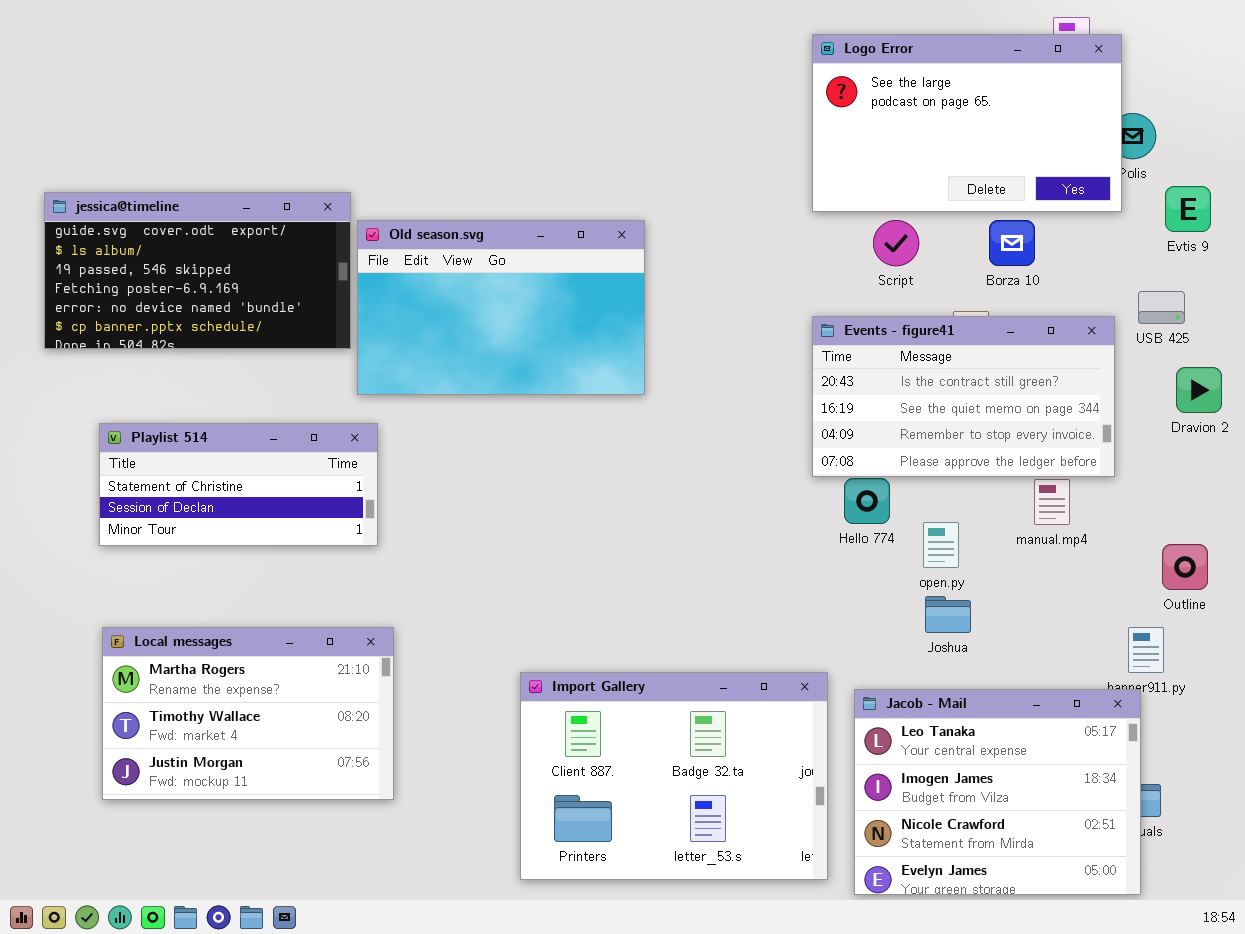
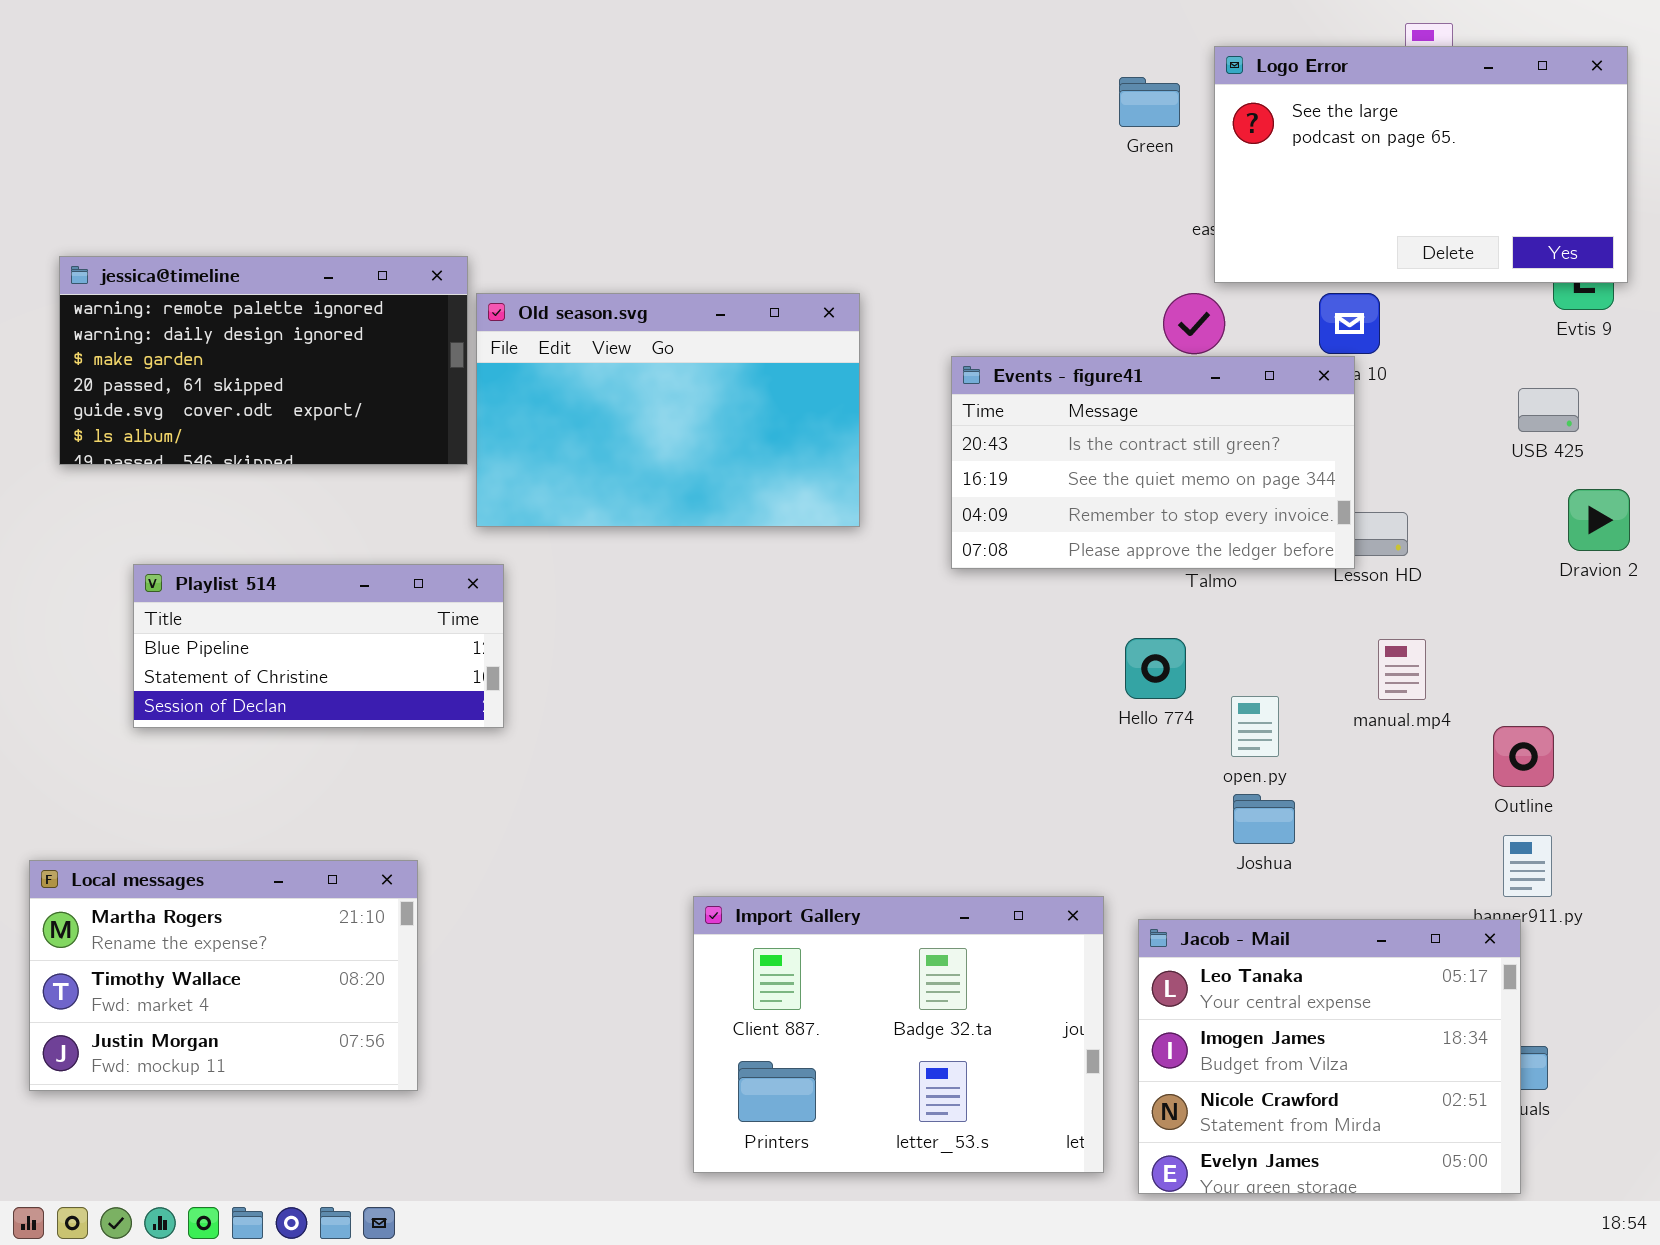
Logo Error: [812,34,1122,212] -> [1214,46,1628,283], moved
jessica@timeline: [44,192,351,349] -> [59,256,468,465], scrolled up 4 rows
Events - figure41: [812,316,1115,477] -> [951,356,1355,569], moved
Playlist 514: [99,423,378,546] -> [133,564,504,728], scrolled up 1 row
Outline: [1162,544,1208,590] -> [1493,726,1554,787], moved
Local messages: [102,627,394,800] -> [29,860,418,1091], moved

